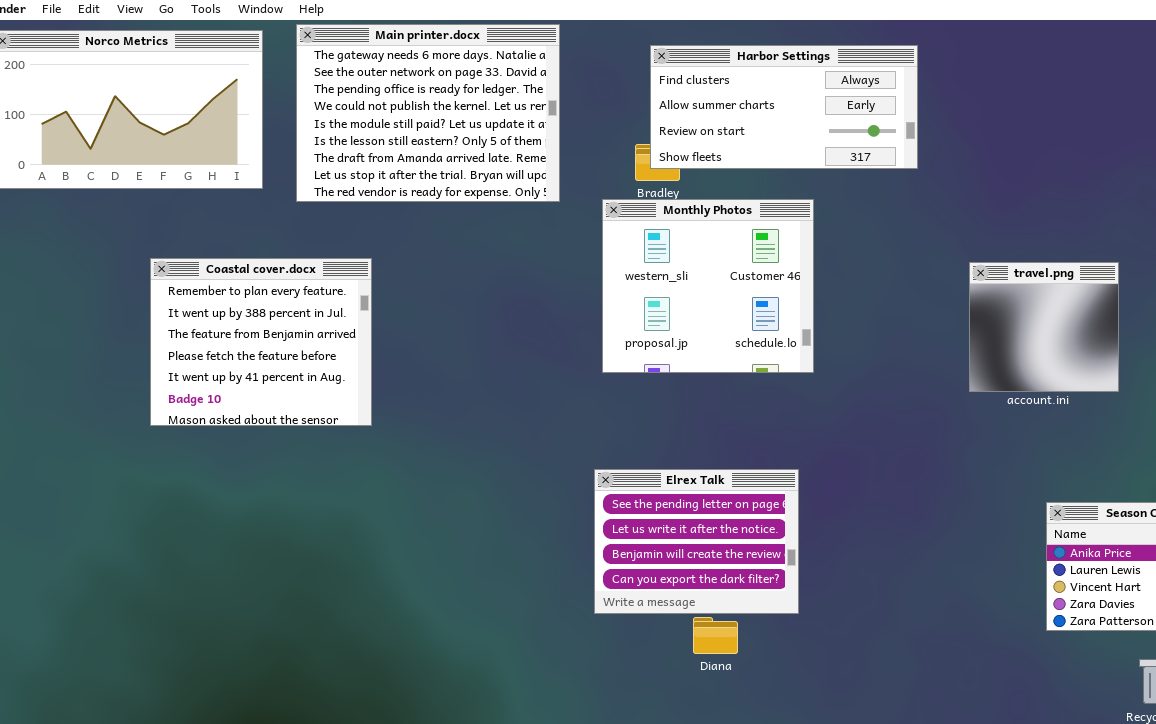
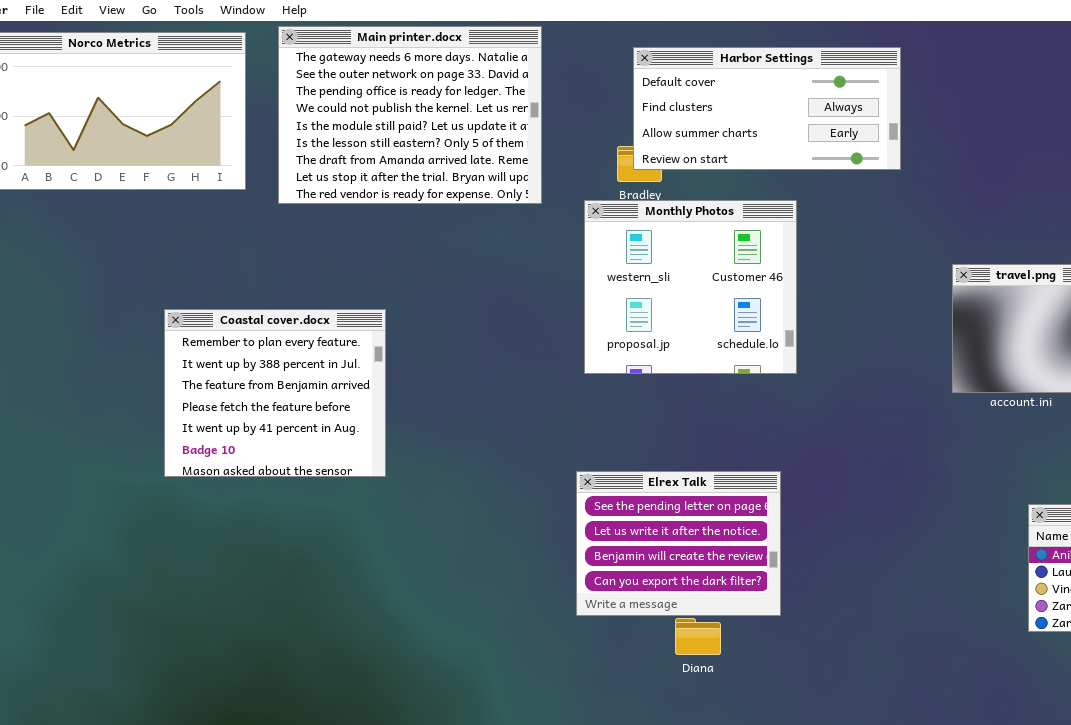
Harbor Settings: [650,45,918,169] -> [633,47,901,170], scrolled up 1 row
Coastal cover.docx: [150,258,372,426] -> [164,309,386,477], moved

